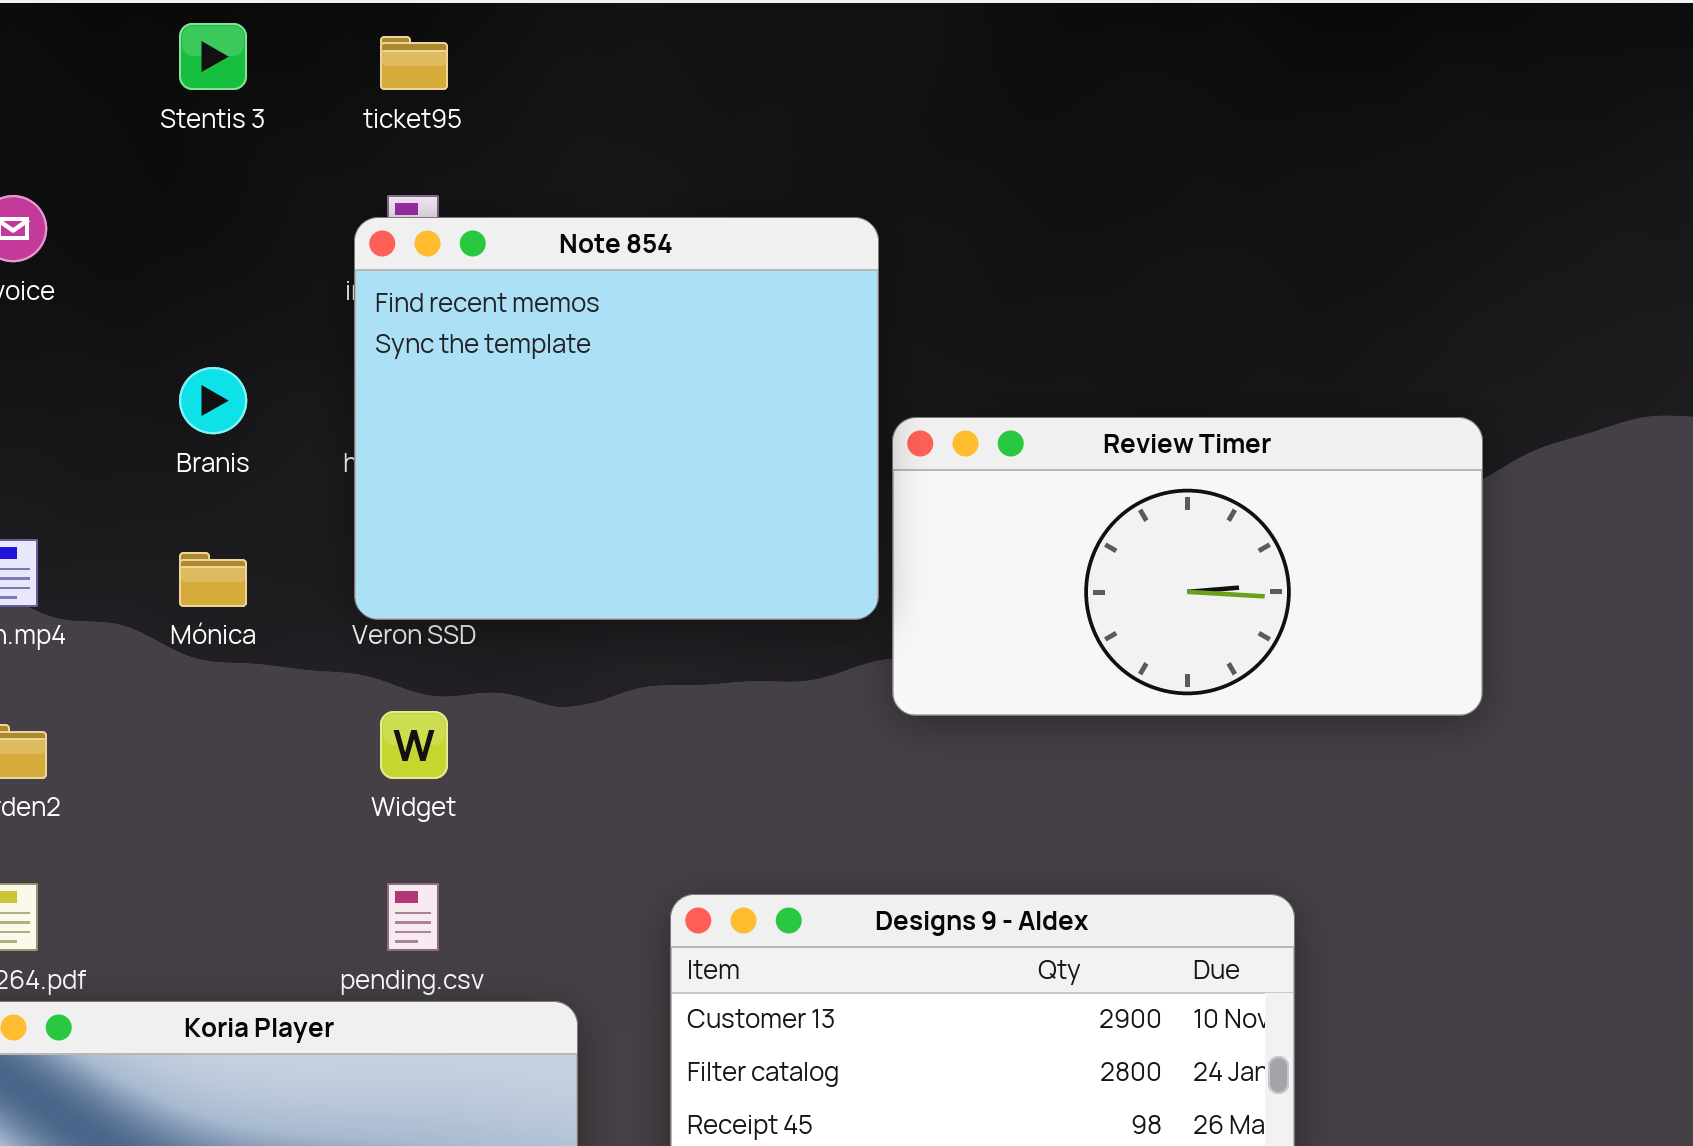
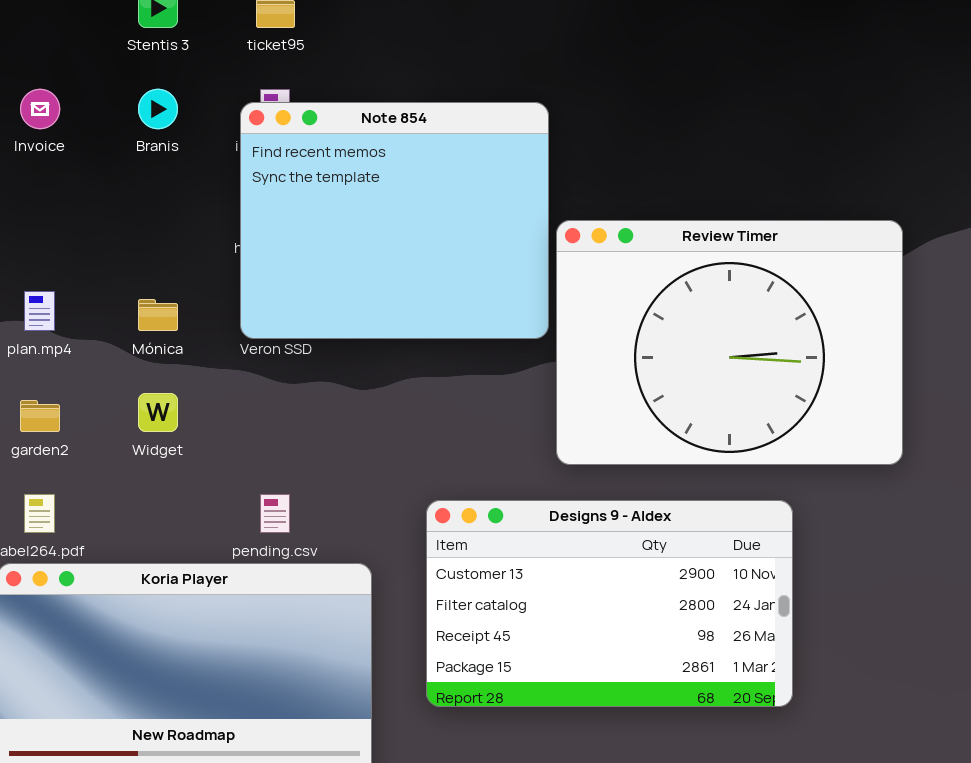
Branis: [179,367,247,434] -> [138,89,178,129], moved
Review Timer: [892,417,1483,716] -> [556,220,903,465], resized
Widget: [380,711,448,779] -> [138,393,178,432], moved

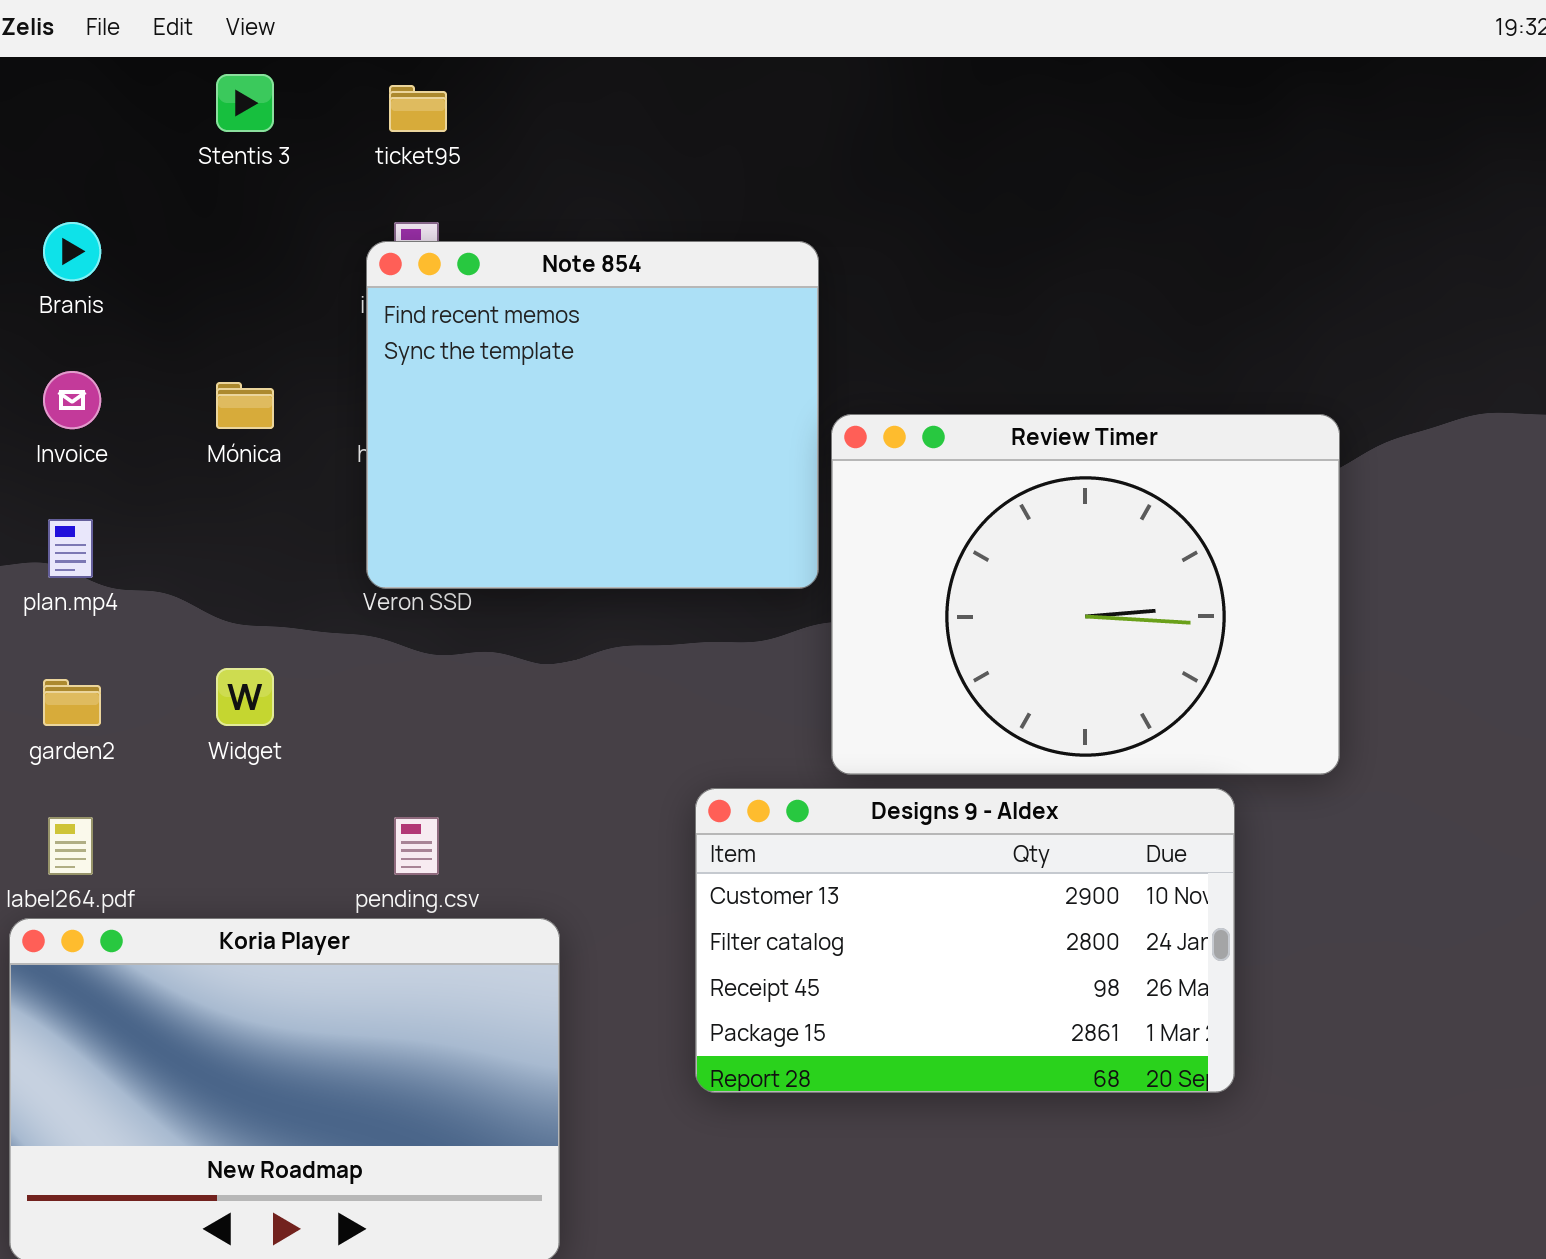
Invoice: [20,89,60,129] -> [43,371,101,429], moved
Branis: [138,89,178,129] -> [43,222,101,281], moved
Mónica: [138,299,178,331] -> [216,382,274,429], moved
Designs 9 - Aldex: [426,500,793,707] -> [695,788,1235,1093], moved

